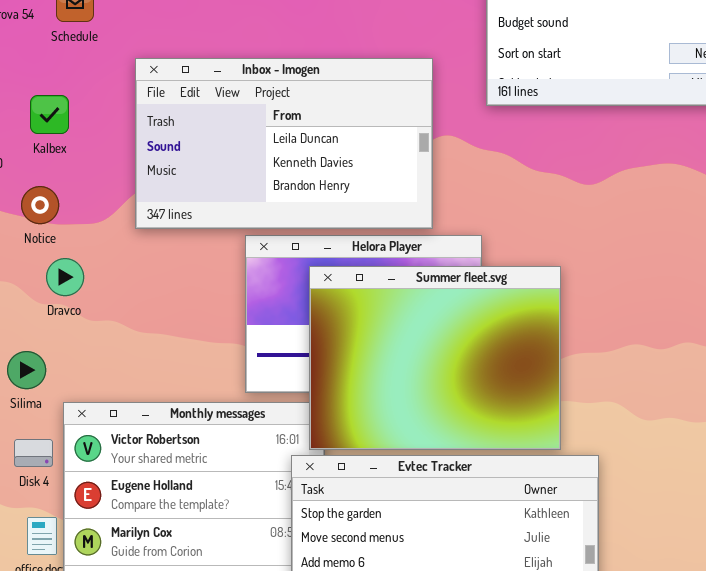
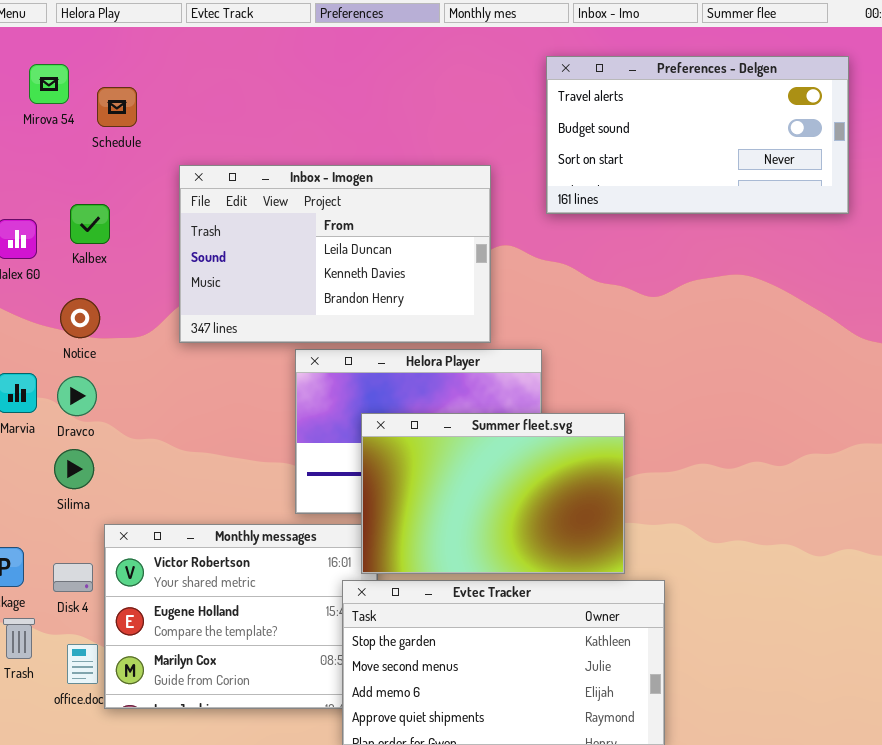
Dravco: [46,258,84,296] -> [57,376,97,416], moved
Summer fleet.svg: [309,266,561,450] -> [361,413,625,574], resized
Silima: [7,351,46,389] -> [54,449,94,489], moved

